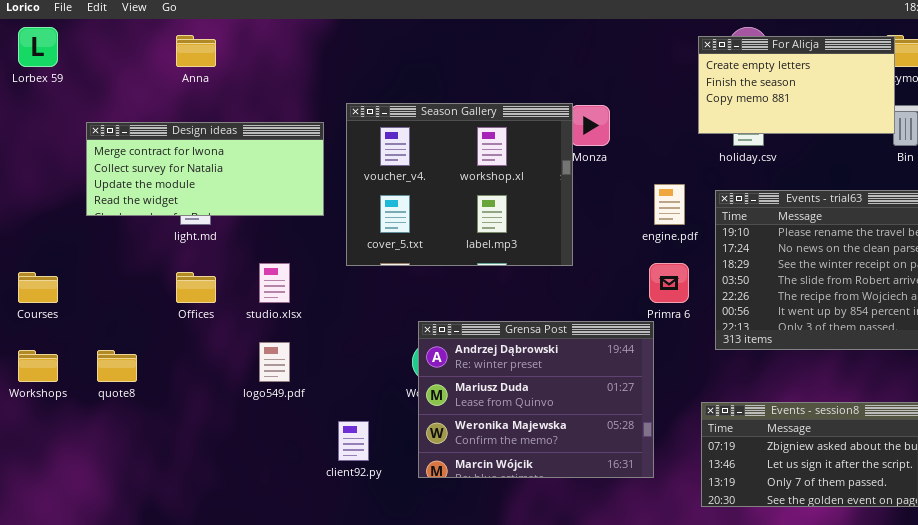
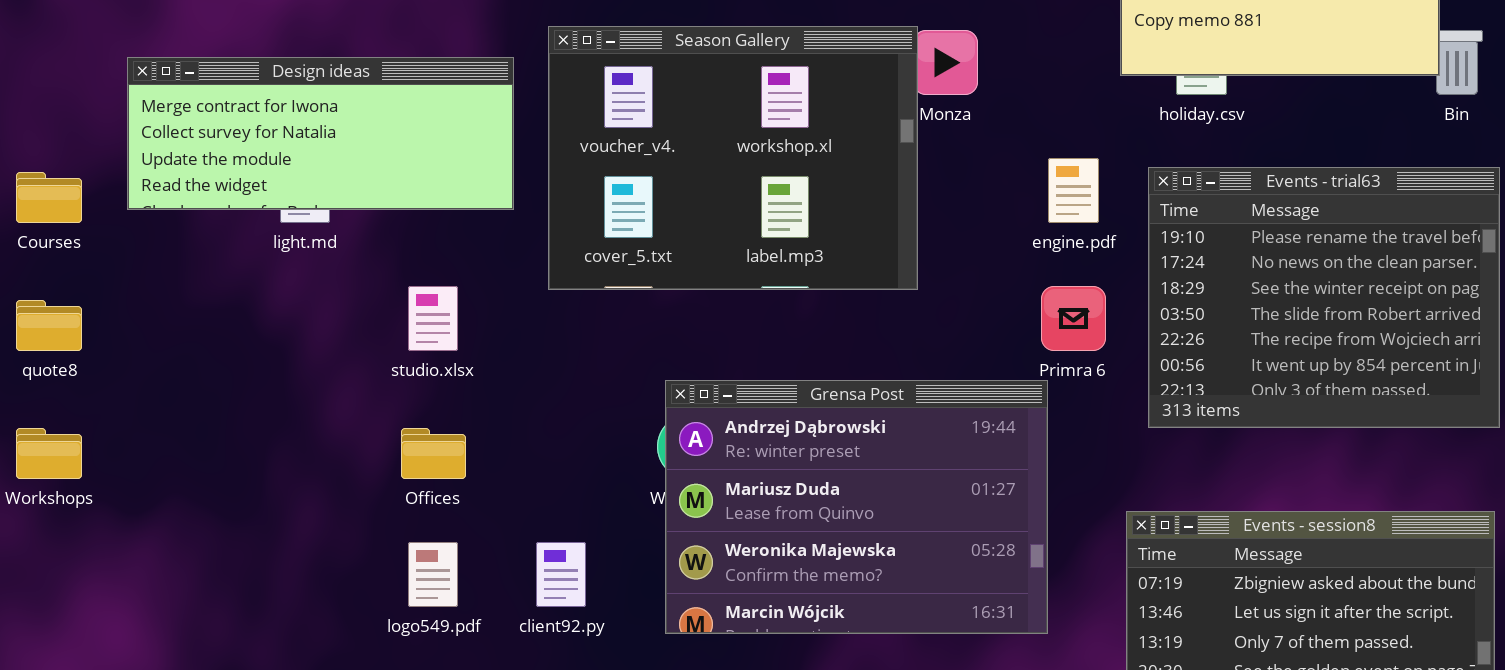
Courses: [18,272,58,303] -> [16,172,82,223], moved
Offices: [176,272,216,303] -> [401,428,466,479], moved
logo549.pdf: [259,342,290,382] -> [408,542,458,607], moved
quote8: [97,350,137,382] -> [16,300,82,351], moved

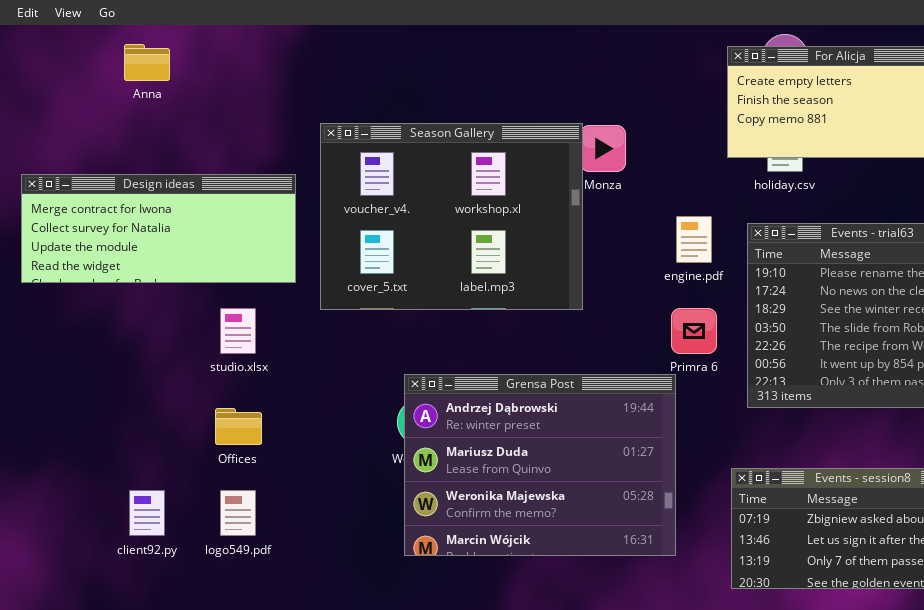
Design ideas: [127,57,514,210] -> [21,174,296,283], moved
client92.py: [536,542,586,607] -> [129,490,165,536], moved

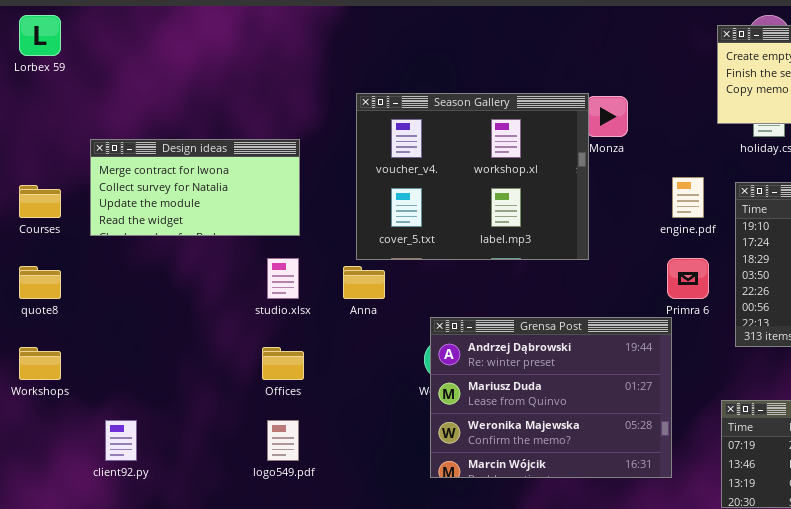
Anna: [124,44,170,81] -> [343,266,385,299], moved
Design ideas: [21,174,296,283] -> [90,139,300,236], resized
client92.py: [129,490,165,536] -> [105,420,137,461], moved

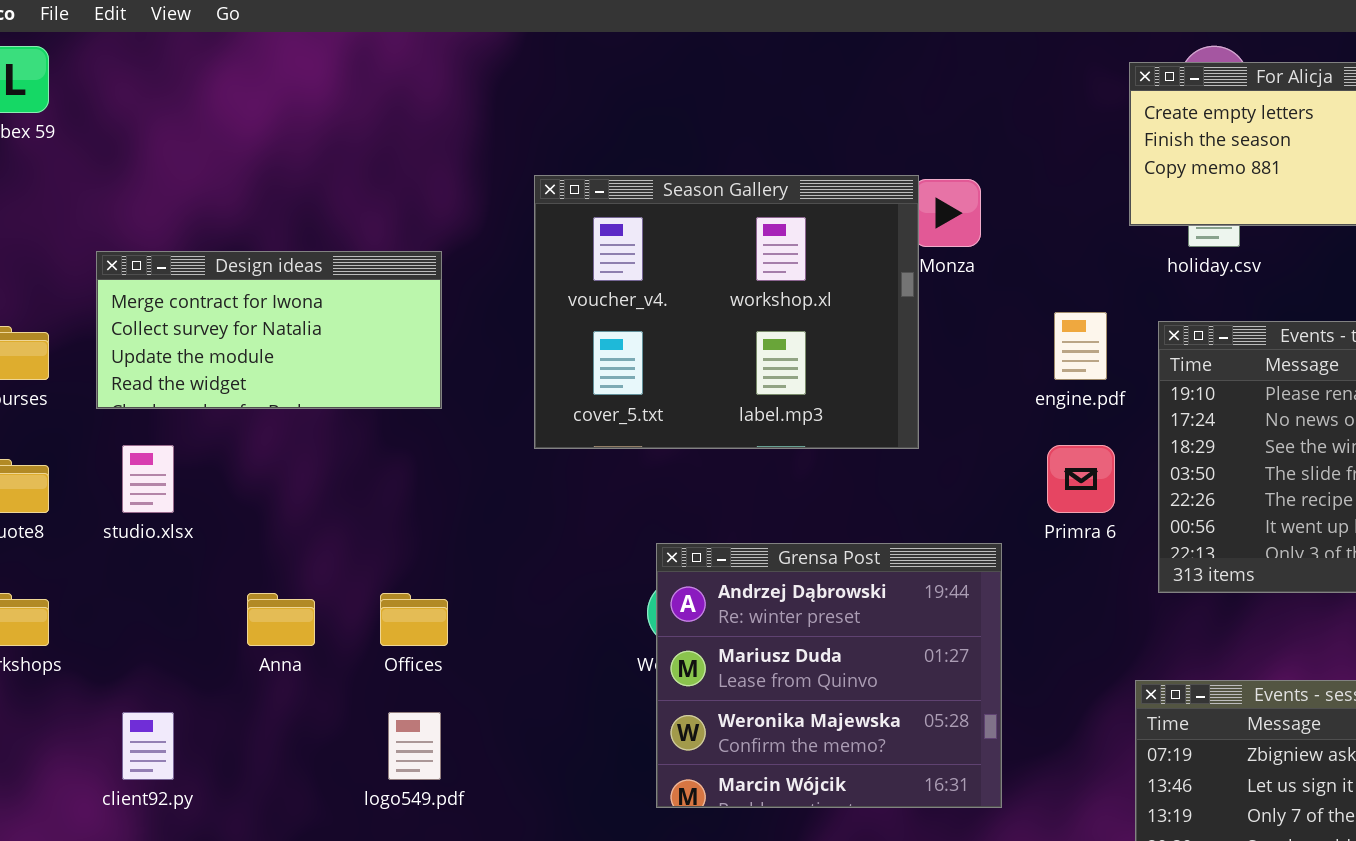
studio.xlsx: [267,258,299,299] -> [122,445,174,513], moved
Anna: [343,266,385,299] -> [247,593,315,646], moved
Grensa Post: [430,317,672,478] -> [656,543,1002,808], resized

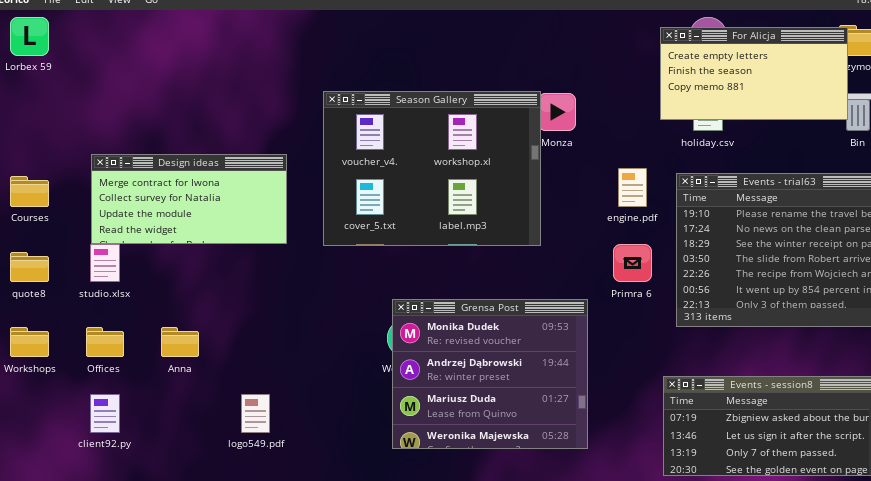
Design ideas: [96,251,442,409] -> [91,154,287,244], moved
Grensa Post: [656,543,1002,808] -> [392,299,588,449], scrolled up 1 row
Offices: [380,593,448,646] -> [86,327,124,357], moved

